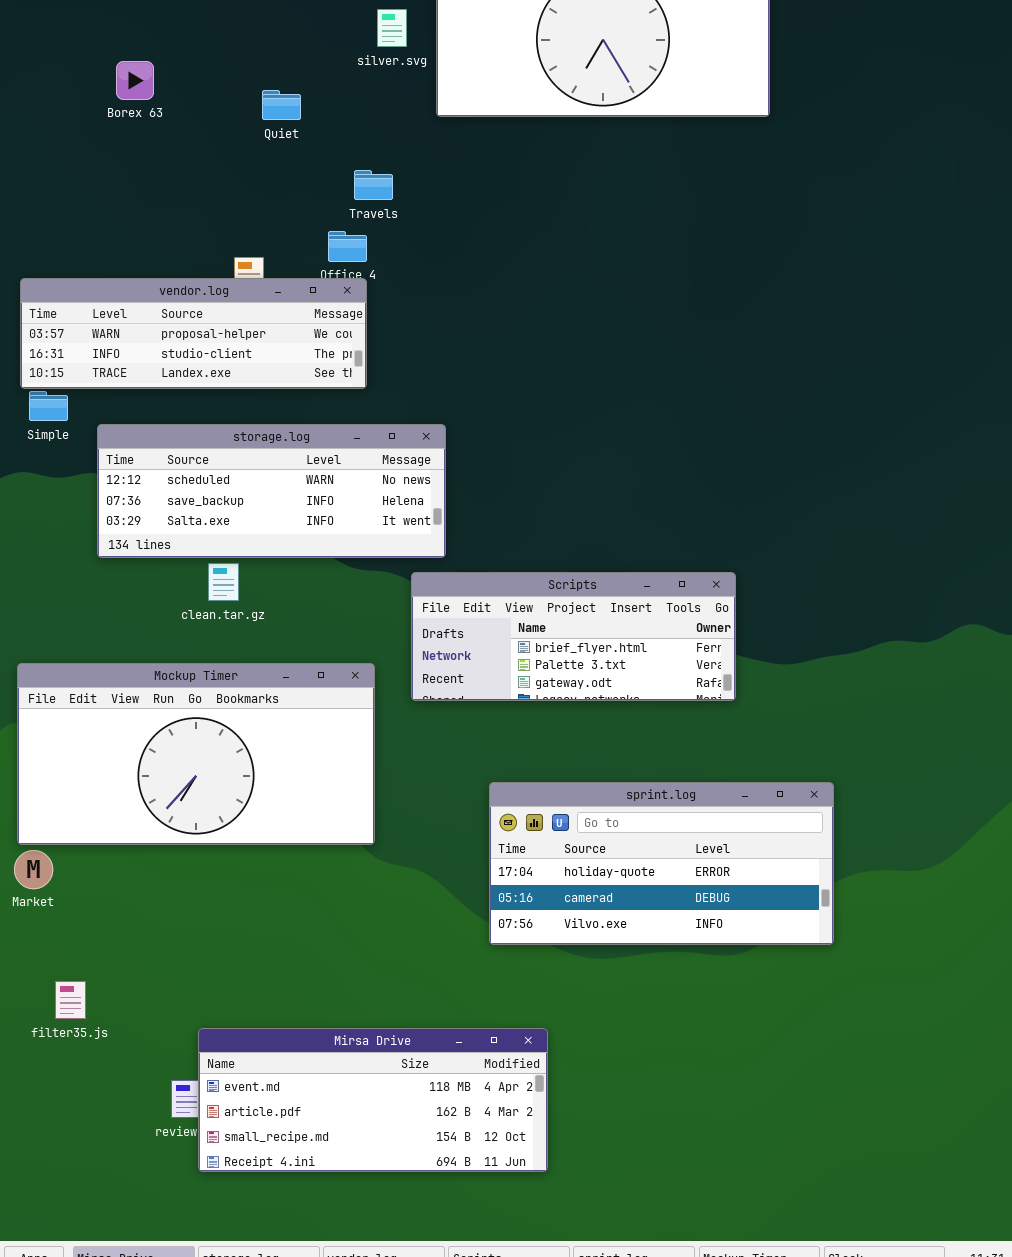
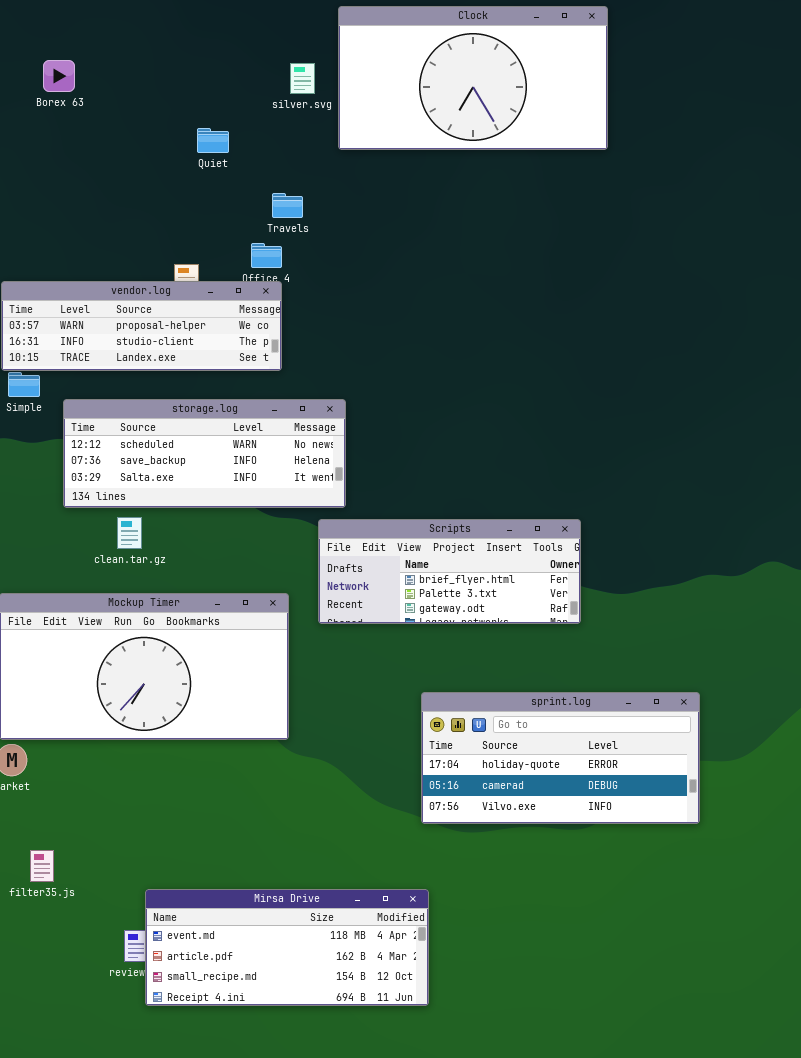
Borex 63: [116,61,154,100] -> [43,60,75,92], moved
clean.tar.gz: [208,563,239,601] -> [117,517,142,549], moved
sprint.log: [489,782,834,945] -> [421,692,700,824], moved

